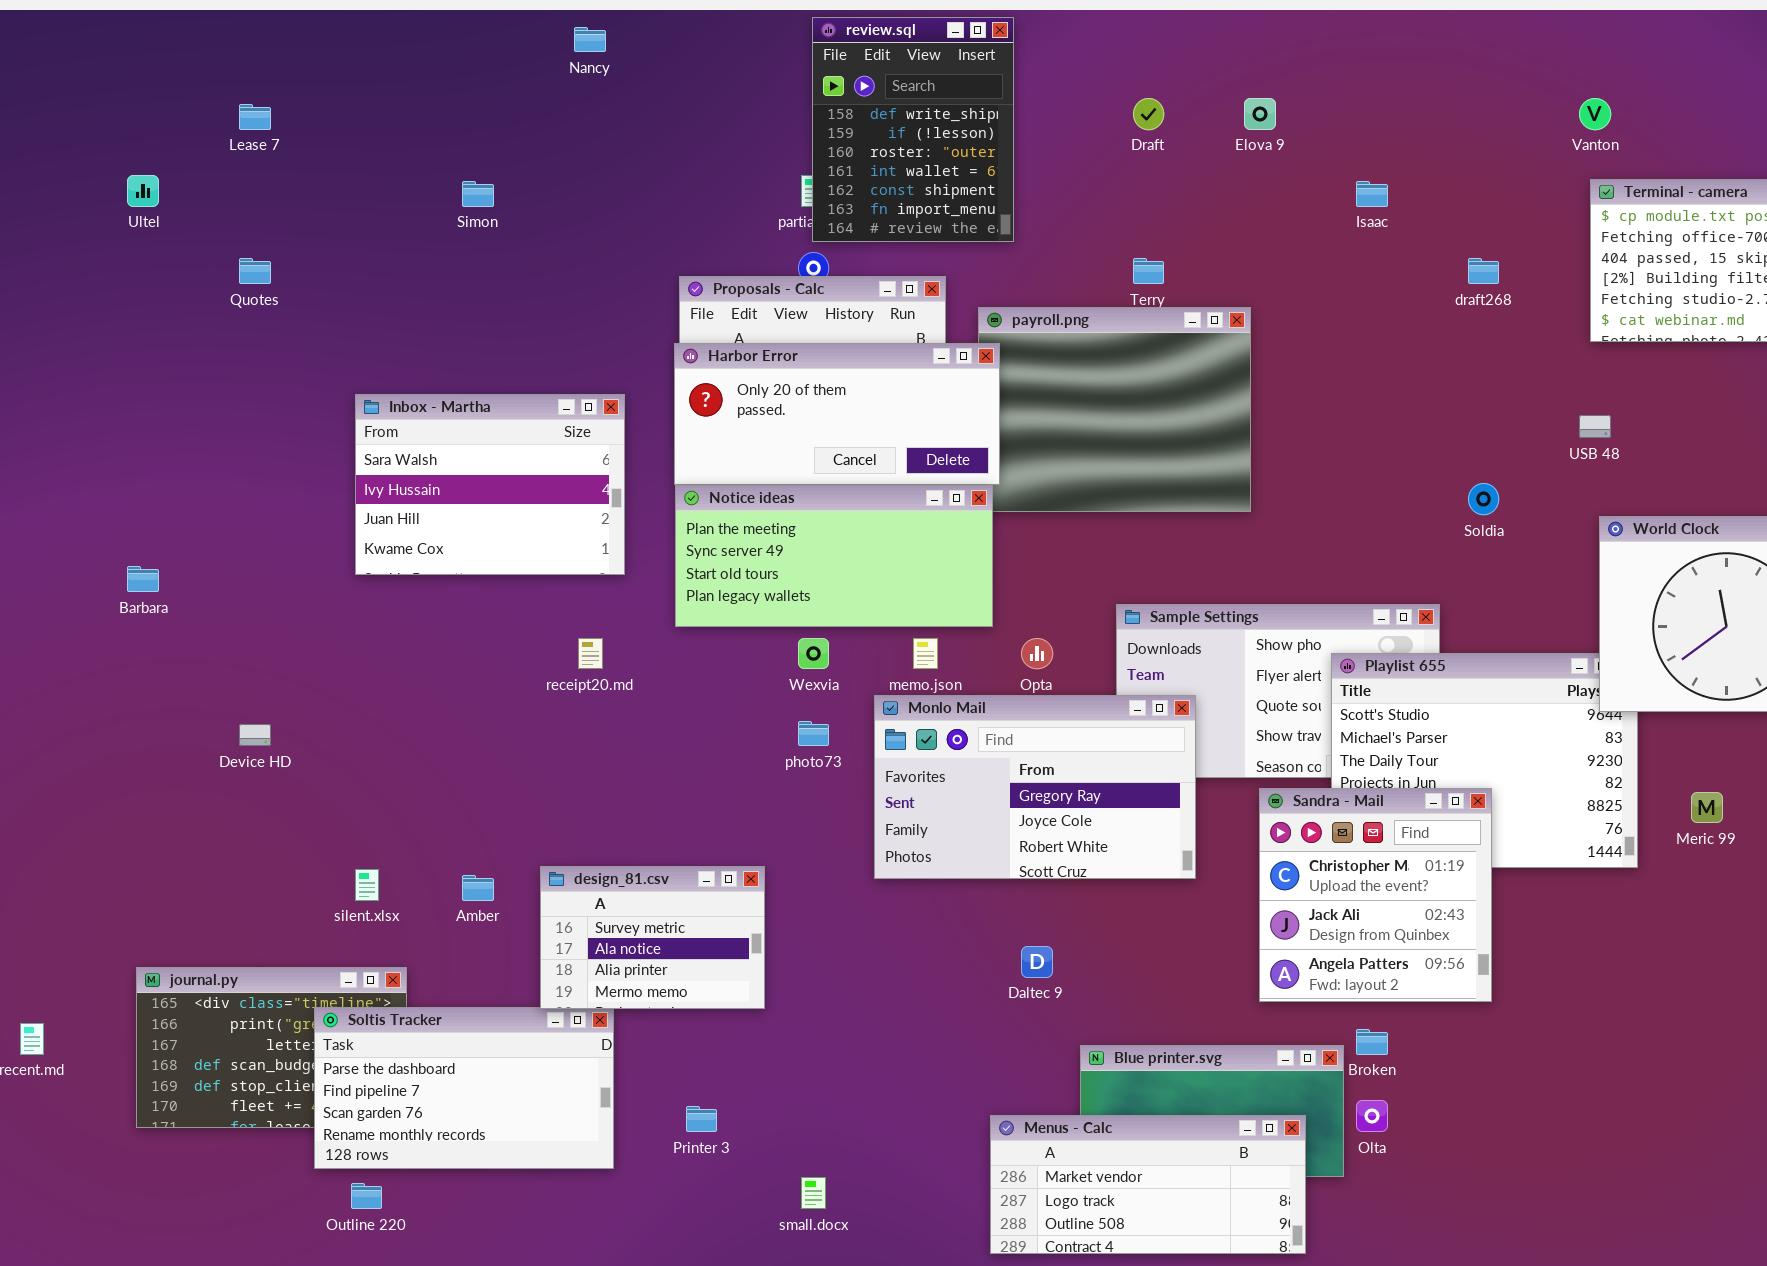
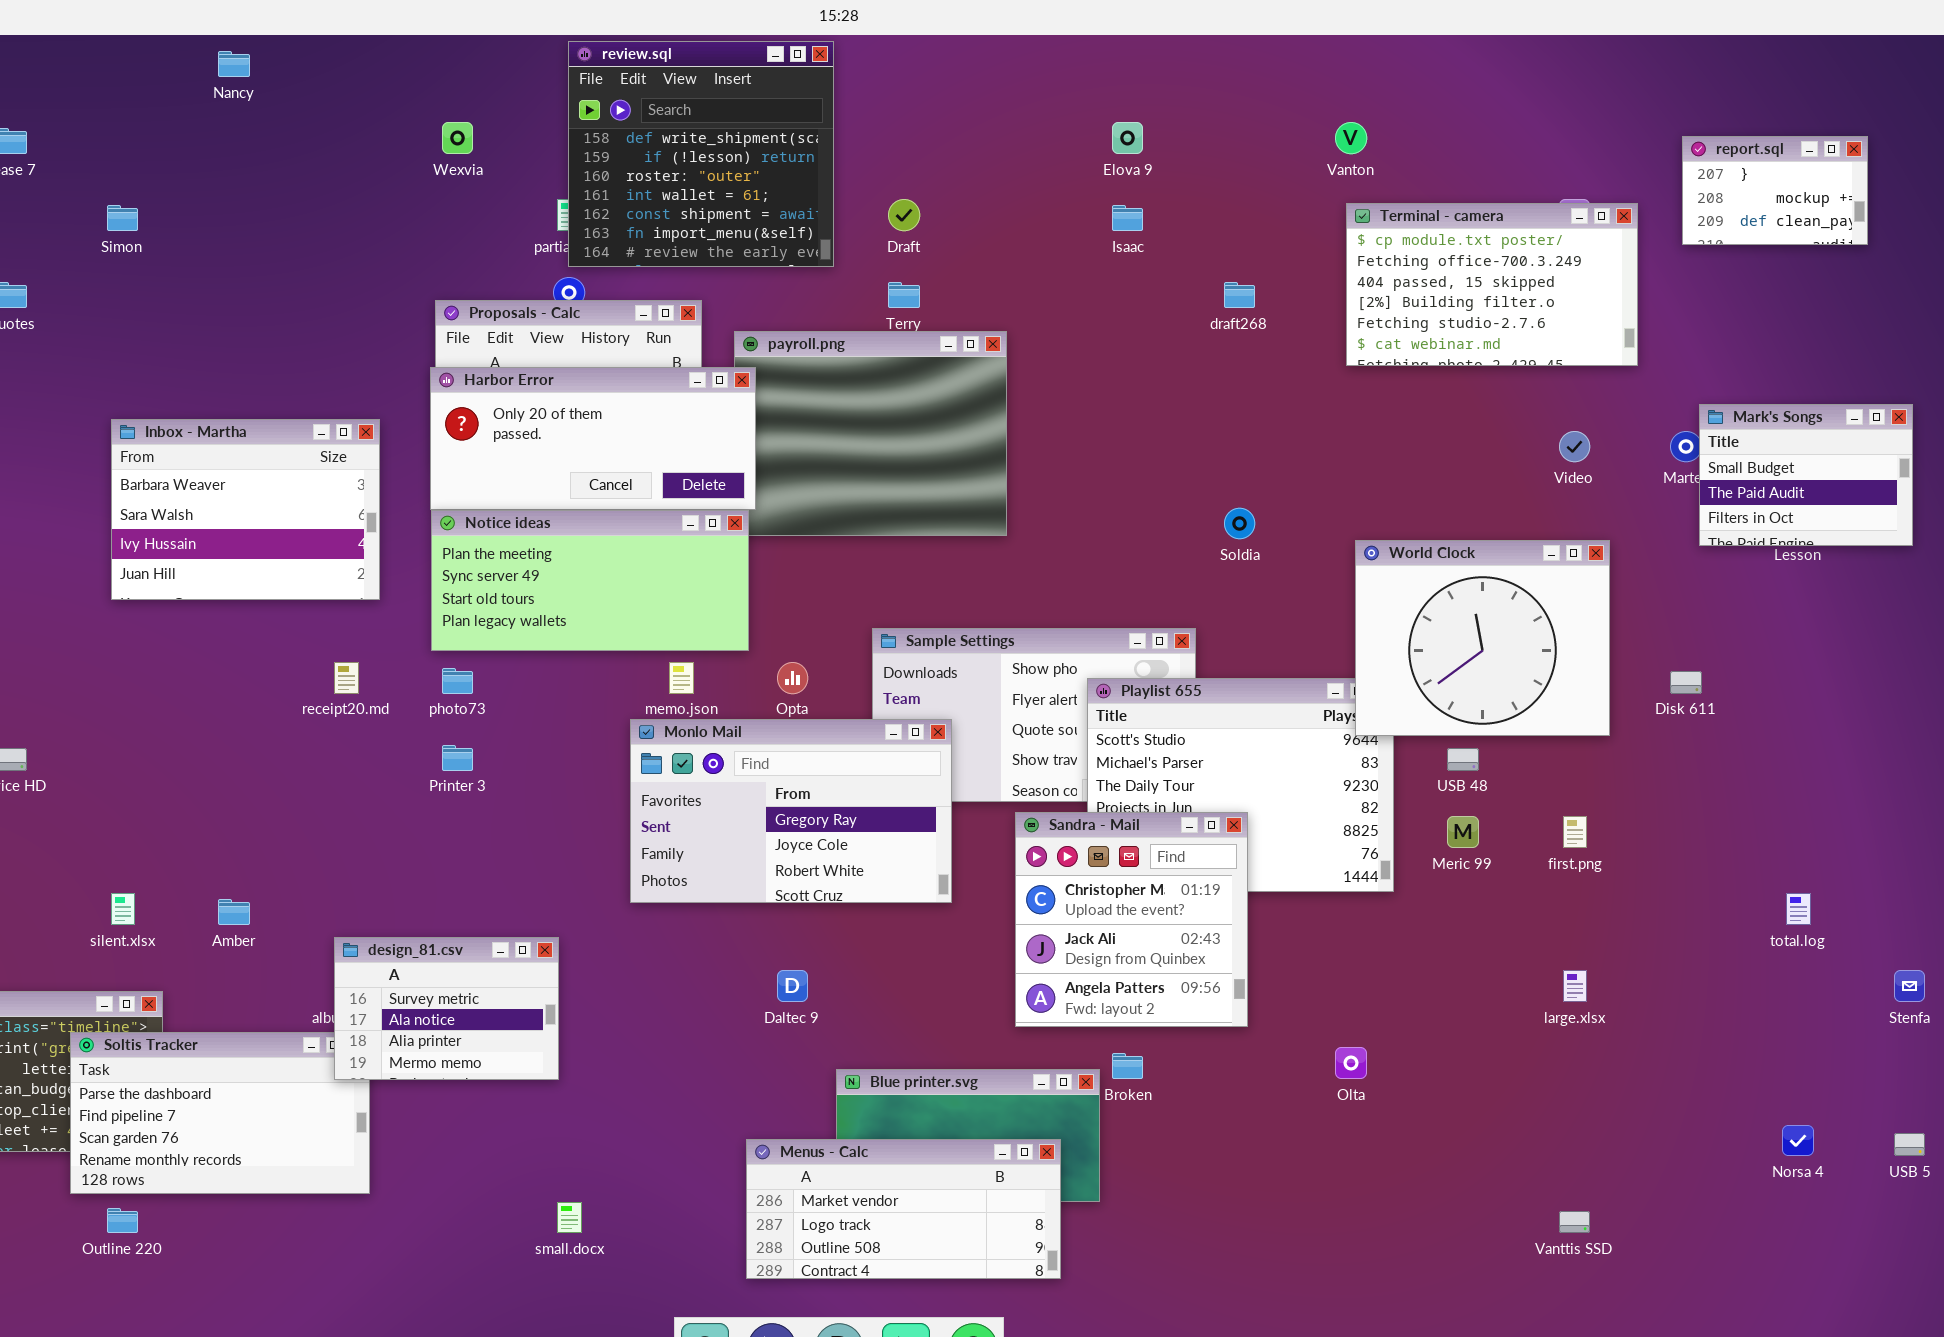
review.sql: [812,17,1014,242] -> [568,41,834,267], resized
Nancy: [574,27,606,52] -> [218,51,250,77], moved
Draft: [1133,98,1164,130] -> [888,199,920,231], moved
Elova 9: [1244,98,1276,130] -> [1112,122,1143,154], moved
Simon: [462,181,494,207] -> [107,205,138,231], moved
Inbox - Martha: [355,394,625,575] -> [111,419,380,600], scrolled up 1 row
USB 48: [1579,415,1611,438] -> [1447,748,1479,771], moved
Wexvia: [798,638,829,669] -> [442,122,473,154], moved
photo73: [798,721,829,746] -> [442,668,473,694], moved
design_81.csv: [540,866,765,1009] -> [334,937,559,1080], moved
Olta: [1356,1100,1388,1132] -> [1335,1047,1367,1079], moved
Printer 3: [686,1106,717,1132] -> [442,745,473,771], moved

